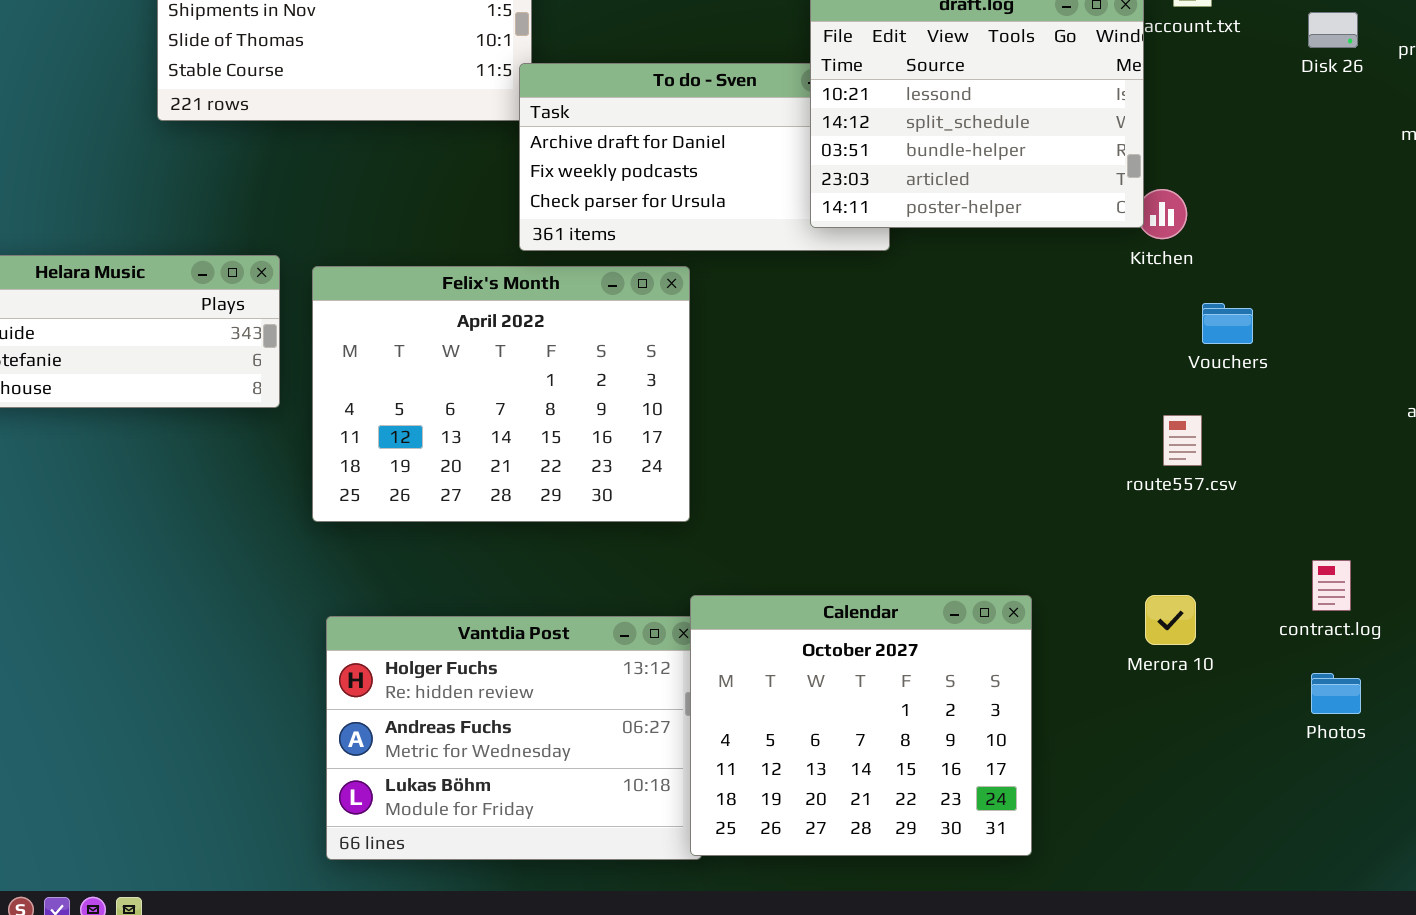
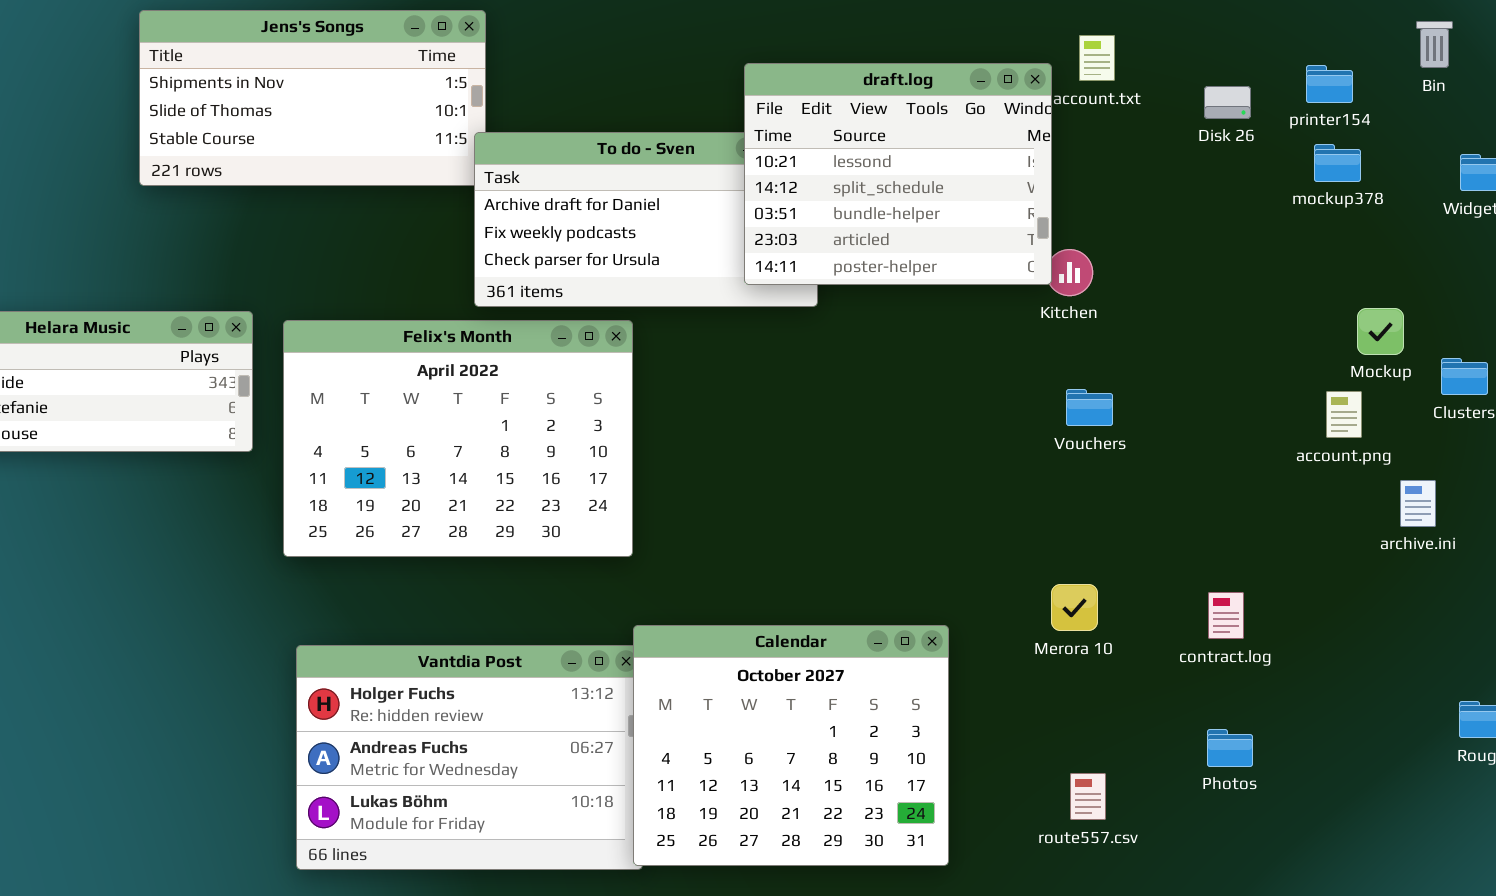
Vouchers: [1202,303,1253,344] -> [1066,389,1113,426], moved
route557.csv: [1163,415,1202,466] -> [1070,773,1106,820], moved
Merora 10: [1145,595,1196,645] -> [1051,584,1098,631], moved
Photos: [1311,673,1361,714] -> [1207,729,1253,767], moved

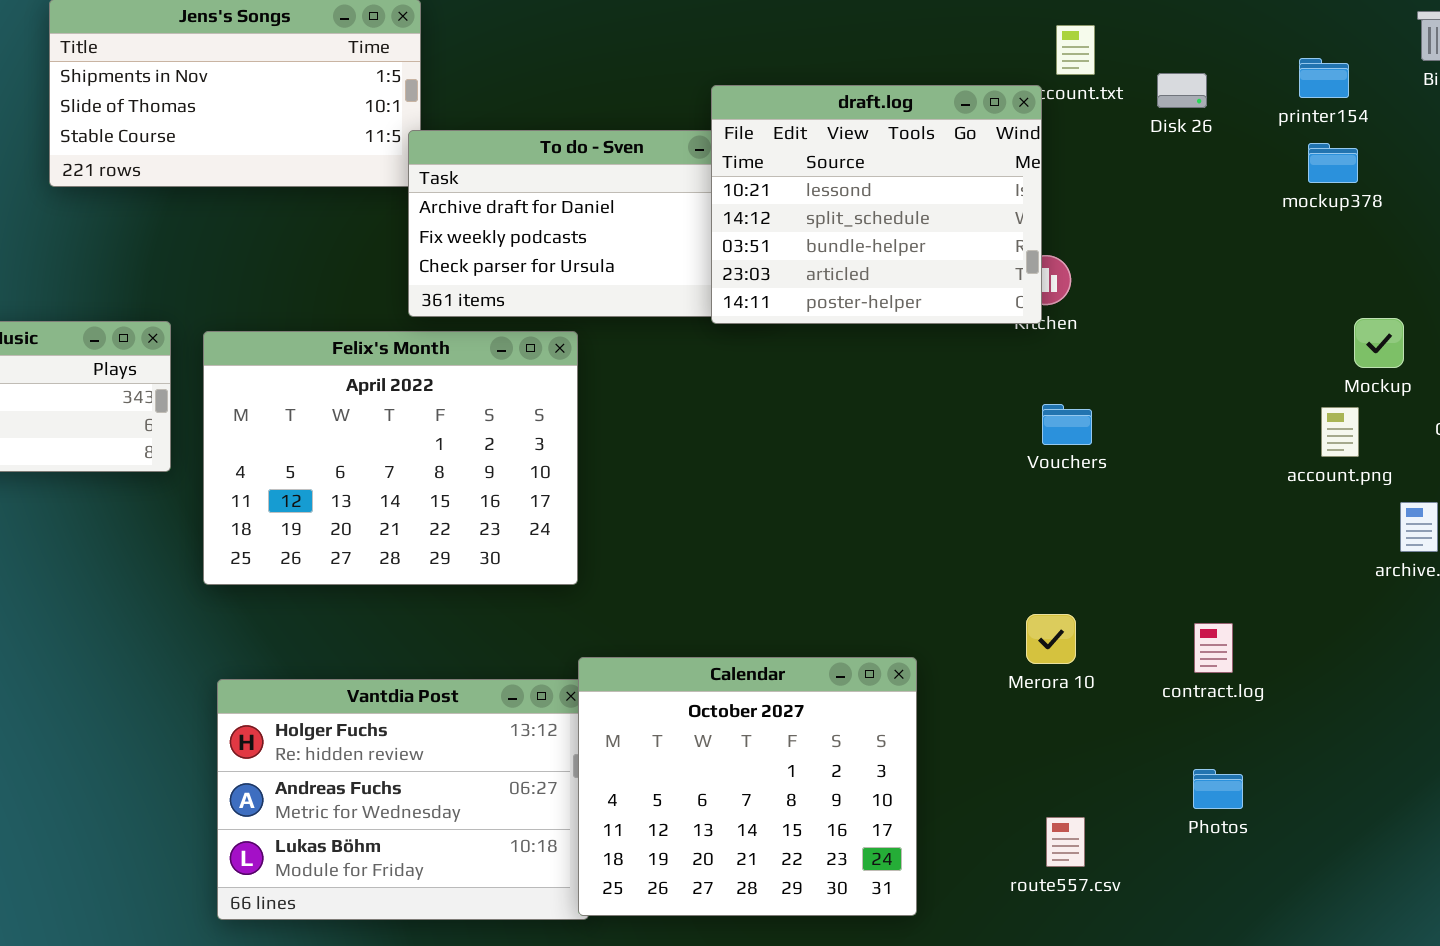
draft.log: [744,63,1052,285] -> [711,85,1042,324], moved
Disk 26: [1204,86,1251,119] -> [1157,73,1207,108], moved

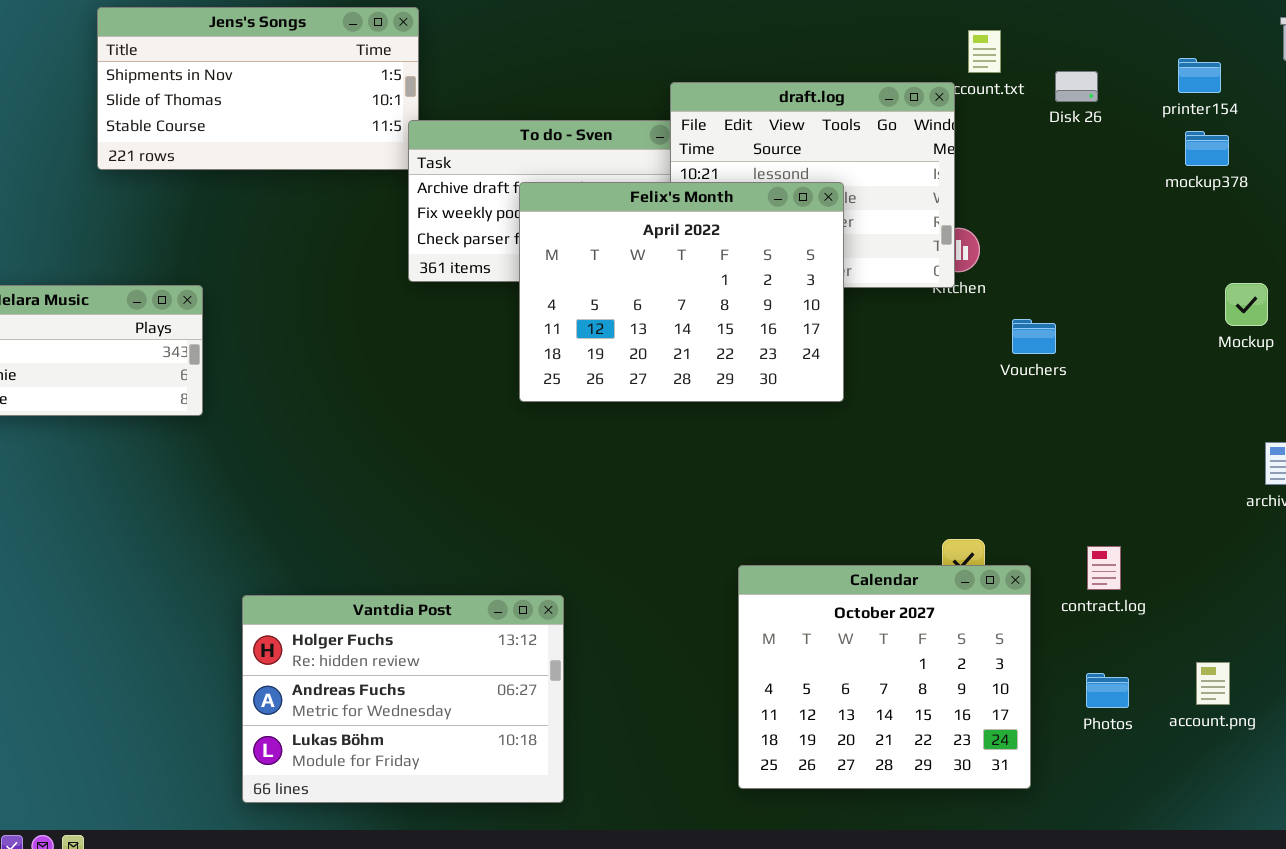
Felix's Month: [203,331,578,585] -> [519,182,844,402], moved
Vouchers: [1042,404,1092,445] -> [1012,319,1056,354], moved
account.png: [1321,407,1359,457] -> [1196,662,1230,705], moved
Calendar: [578,657,917,916] -> [738,565,1031,789], moved

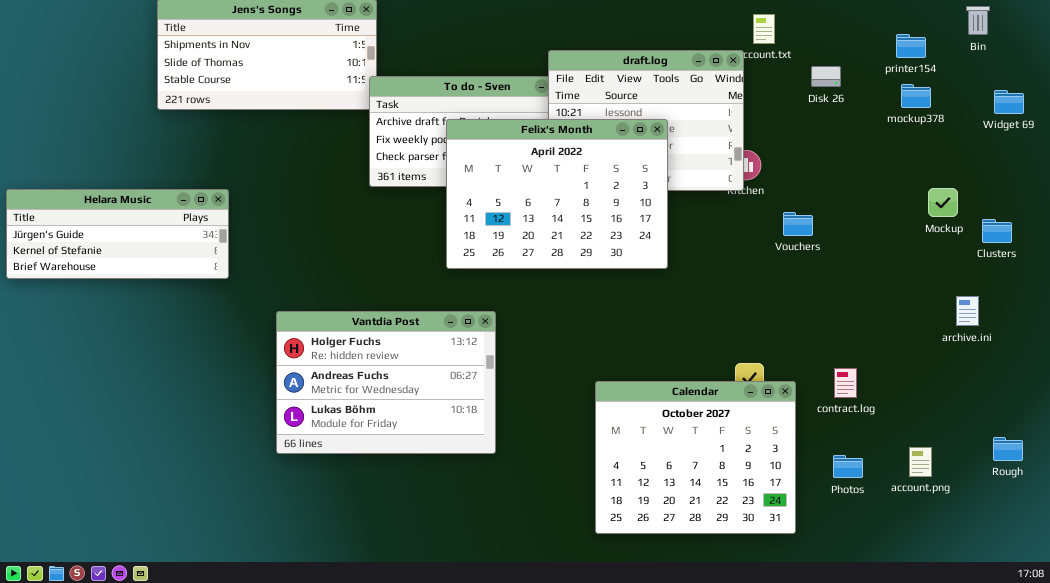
Disk 26: [1055,71,1098,102] -> [811,66,841,87], moved
Vantdia Post: [242,595,564,803] -> [276,311,496,454], moved

